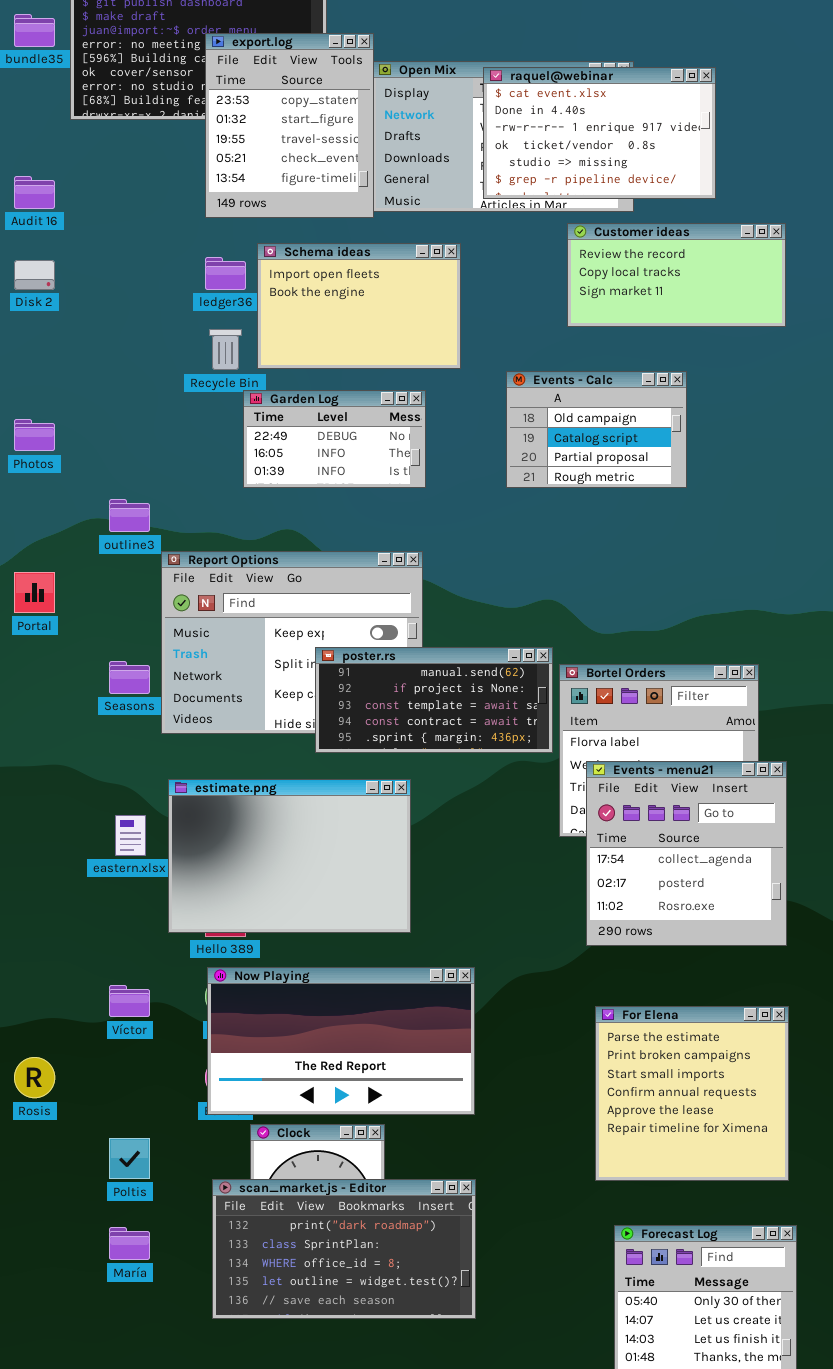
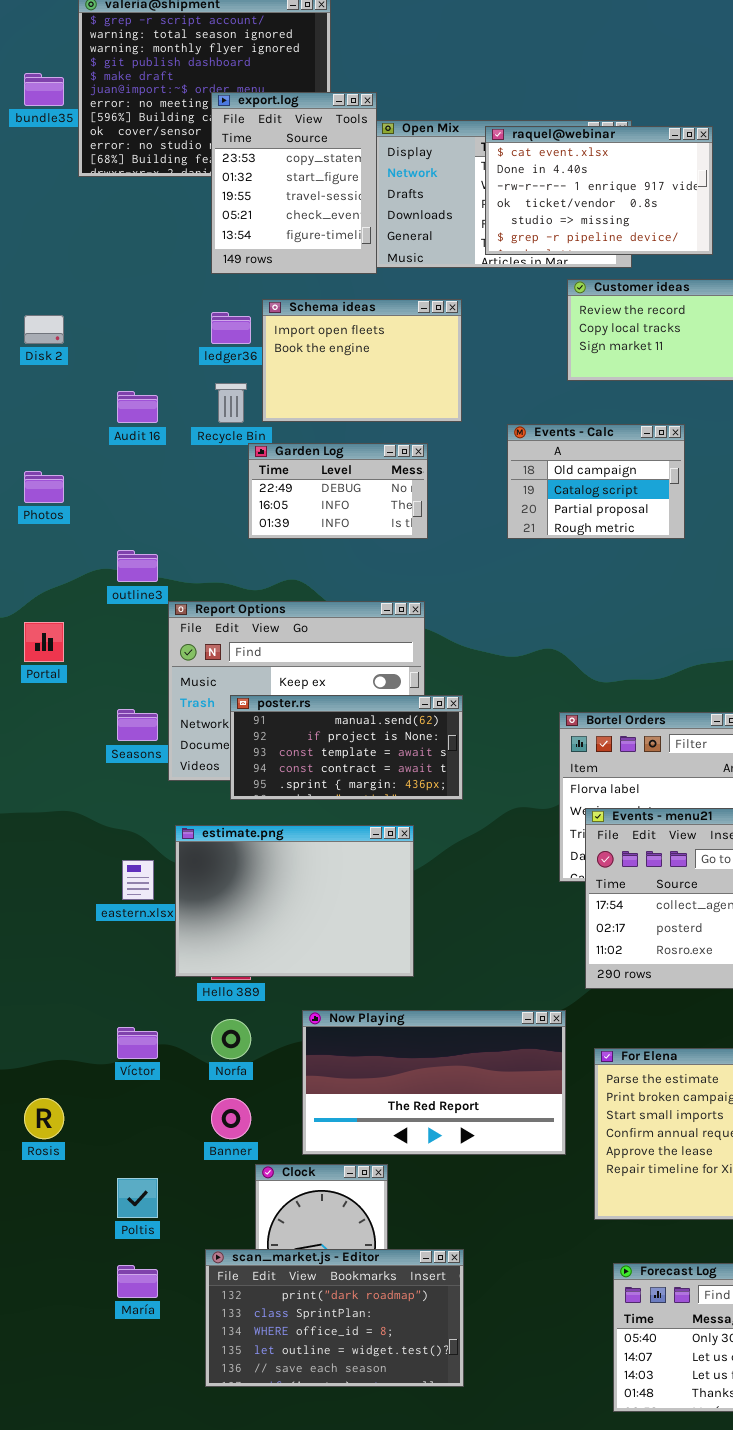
Audit 16: [14,176,55,209] -> [117,391,158,423], moved
poster.rs: [315,647,553,753] -> [230,695,463,800], moved
Now Playing: [207,967,475,1115] -> [302,1010,566,1155], moved
scan_market.js - Editor: [212,1179,476,1319] -> [205,1249,464,1387], moved

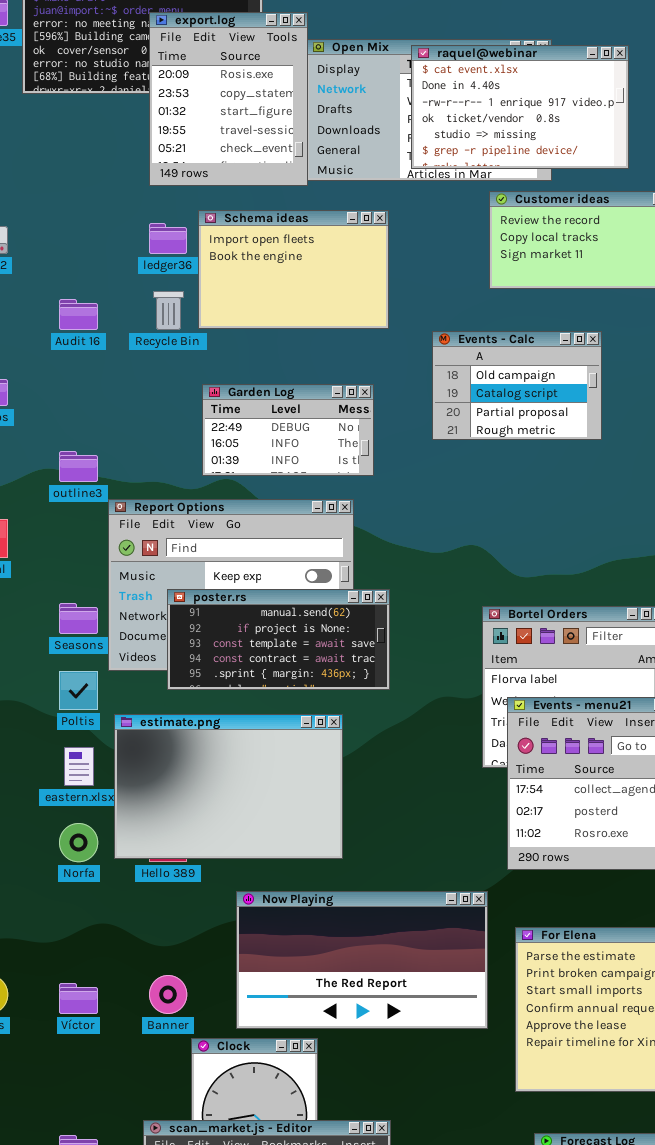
export.log: [211,92,377,274] -> [149,12,308,186], scrolled up 1 row
Garden Log: [248,443,428,539] -> [202,384,374,476], moved
Norfa: [211,1019,251,1059] -> [59,823,98,862], moved
Víctor: [117,1027,158,1059] -> [59,983,98,1014], moved
Poltis: [117,1178,158,1218] -> [59,671,98,710], moved

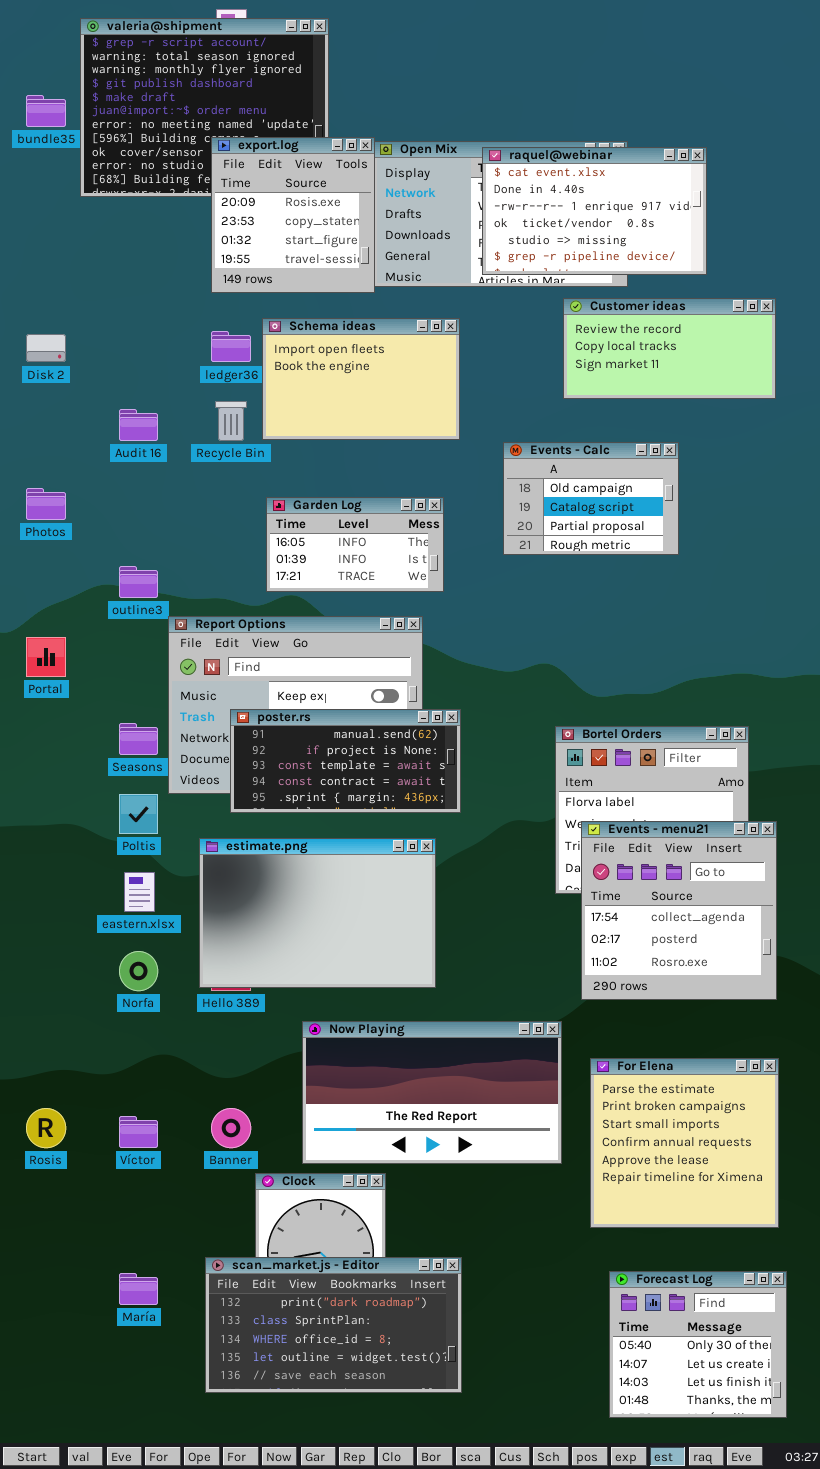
export.log: [149,12,308,186] -> [211,137,375,293], resized
Garden Log: [202,384,374,476] -> [266,497,444,592], scrolled down 1 row
estimate.png: [114,714,343,859] -> [199,838,436,988], moved

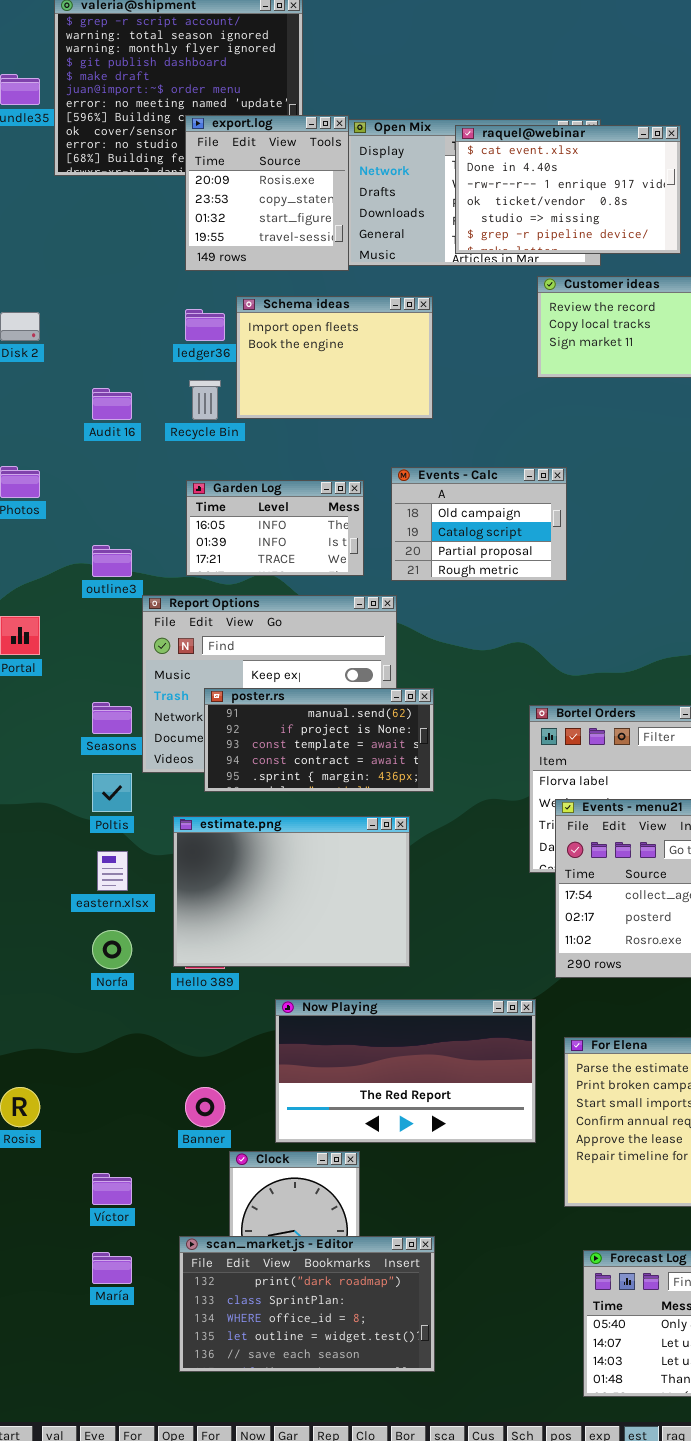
Events - Calc: [503,442,679,555] -> [391,467,567,581], moved
Garden Log: [266,497,444,592] -> [186,480,364,576], moved
Víctor: [119,1116,158,1148] -> [92,1173,132,1205], moved

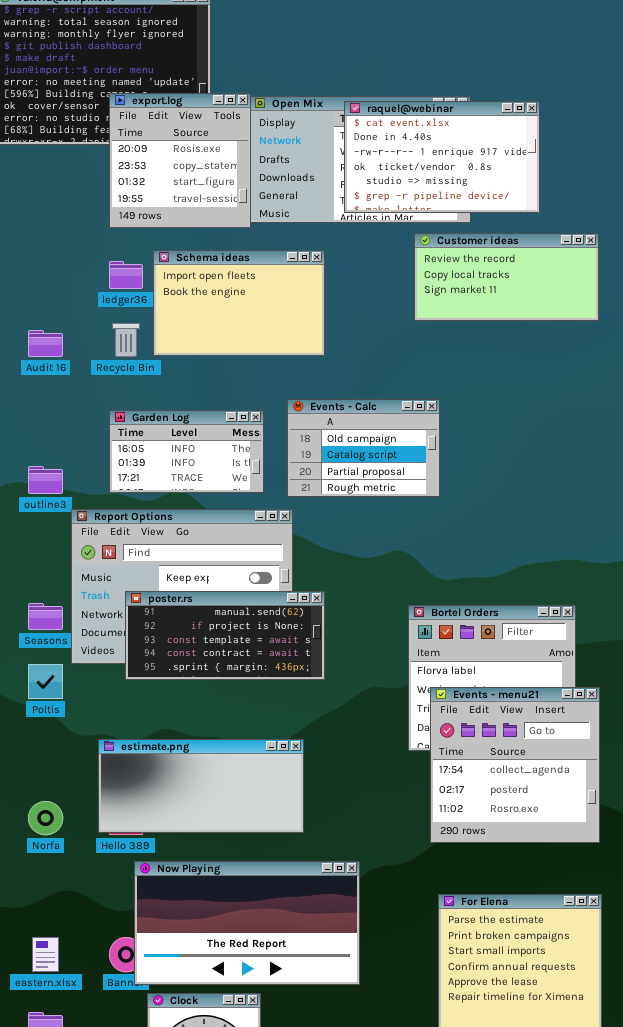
estimate.png: [173,816,410,967] -> [98,739,304,833], resized
eastern.xlsx: [97,851,128,891] -> [32,937,59,972], moved
Now Playing: [275,999,536,1143] -> [134,861,360,985], moved

